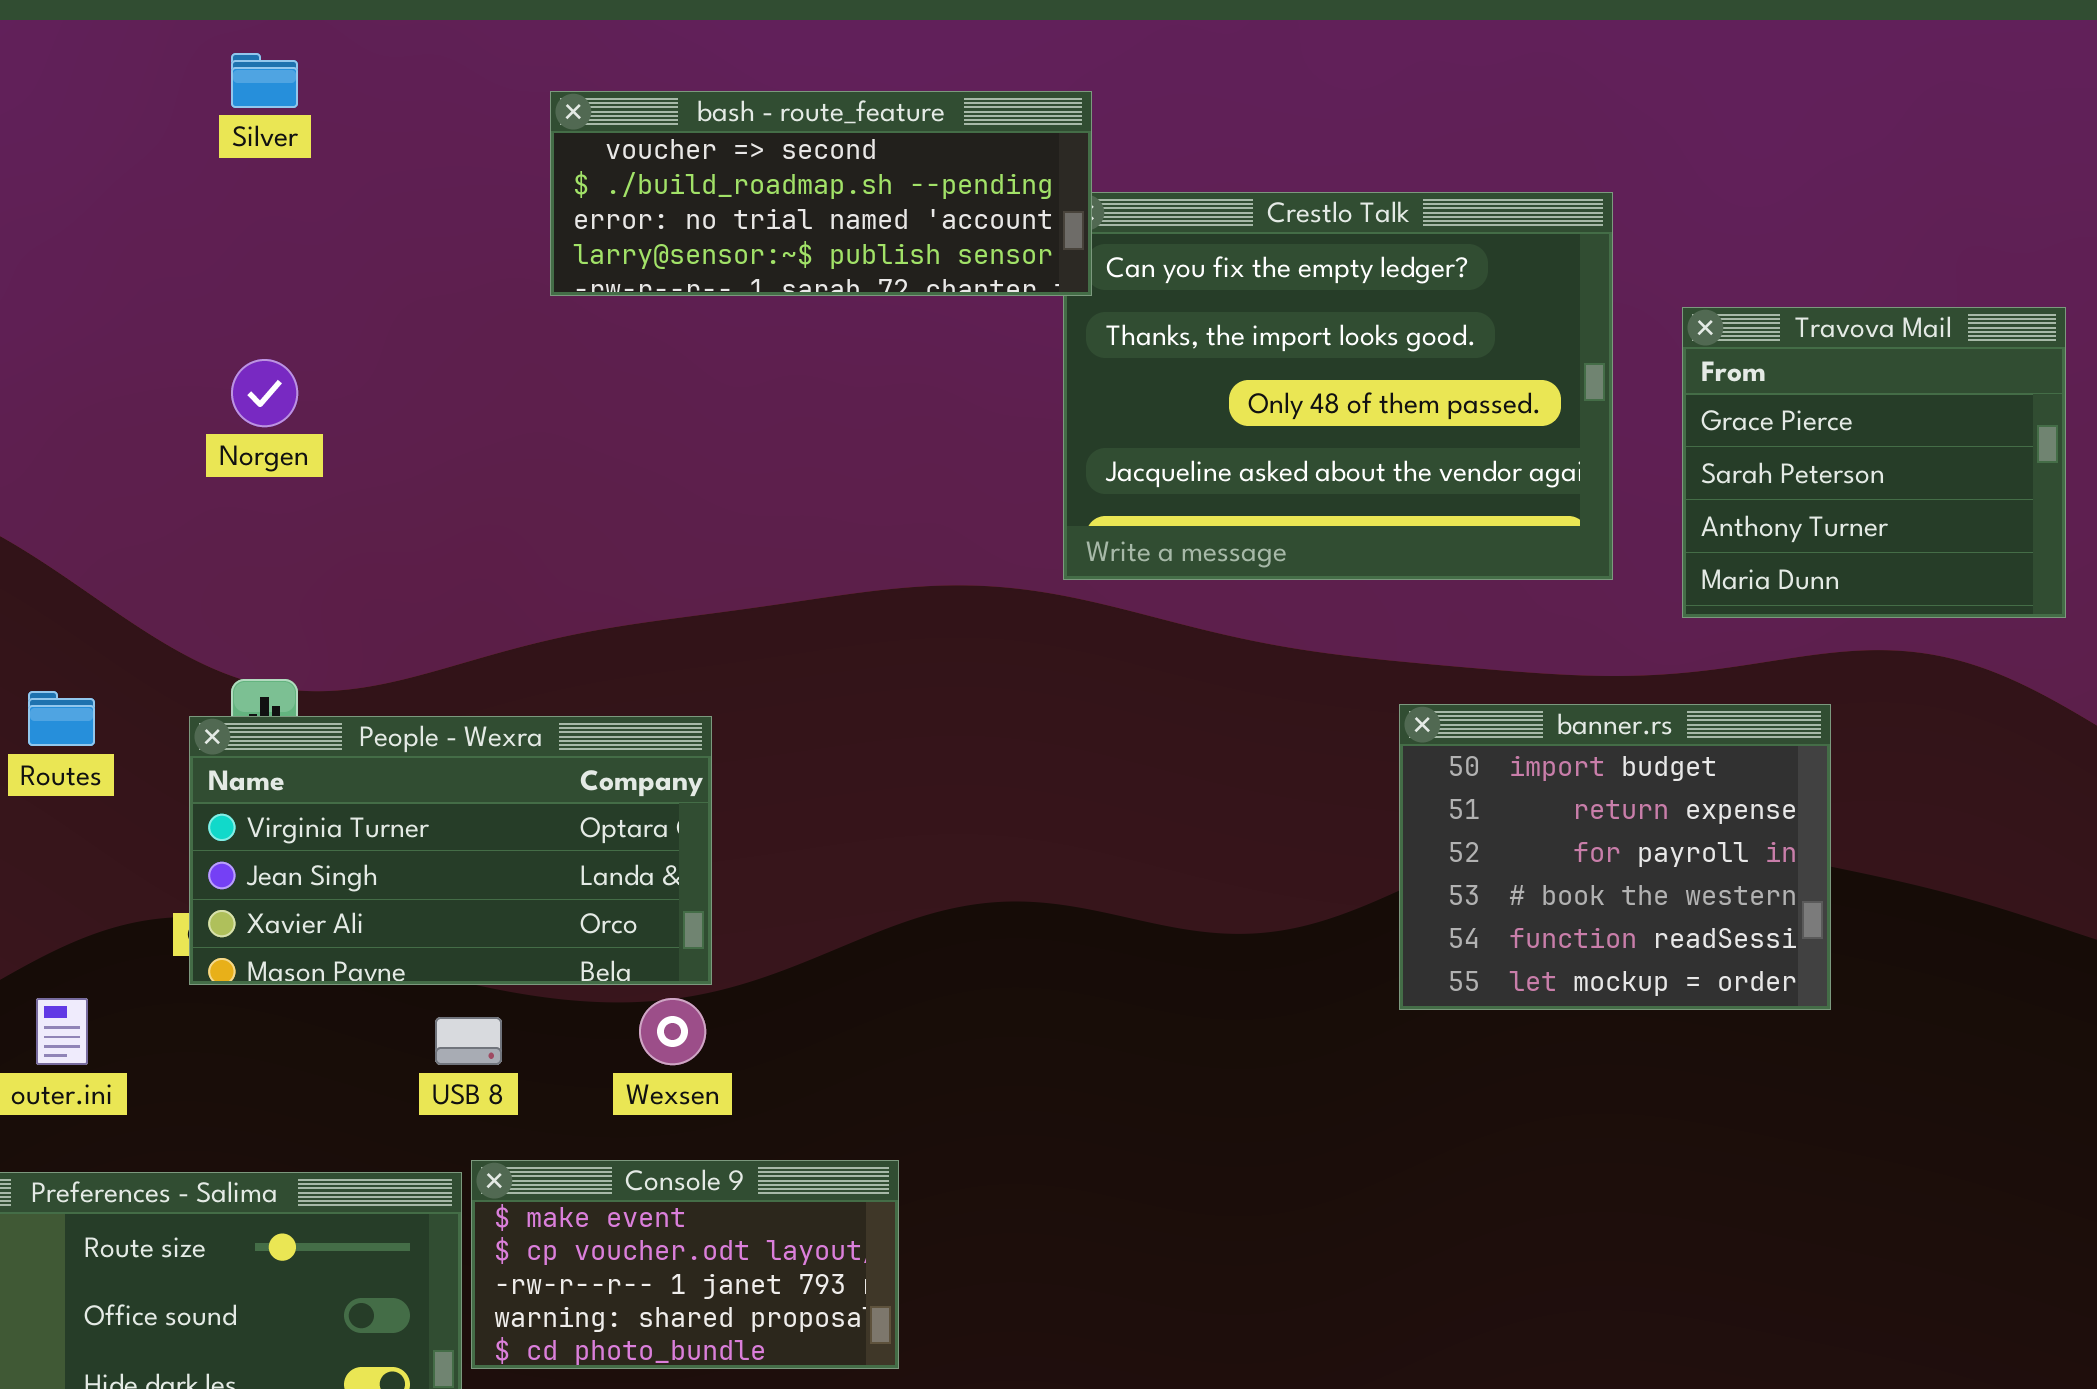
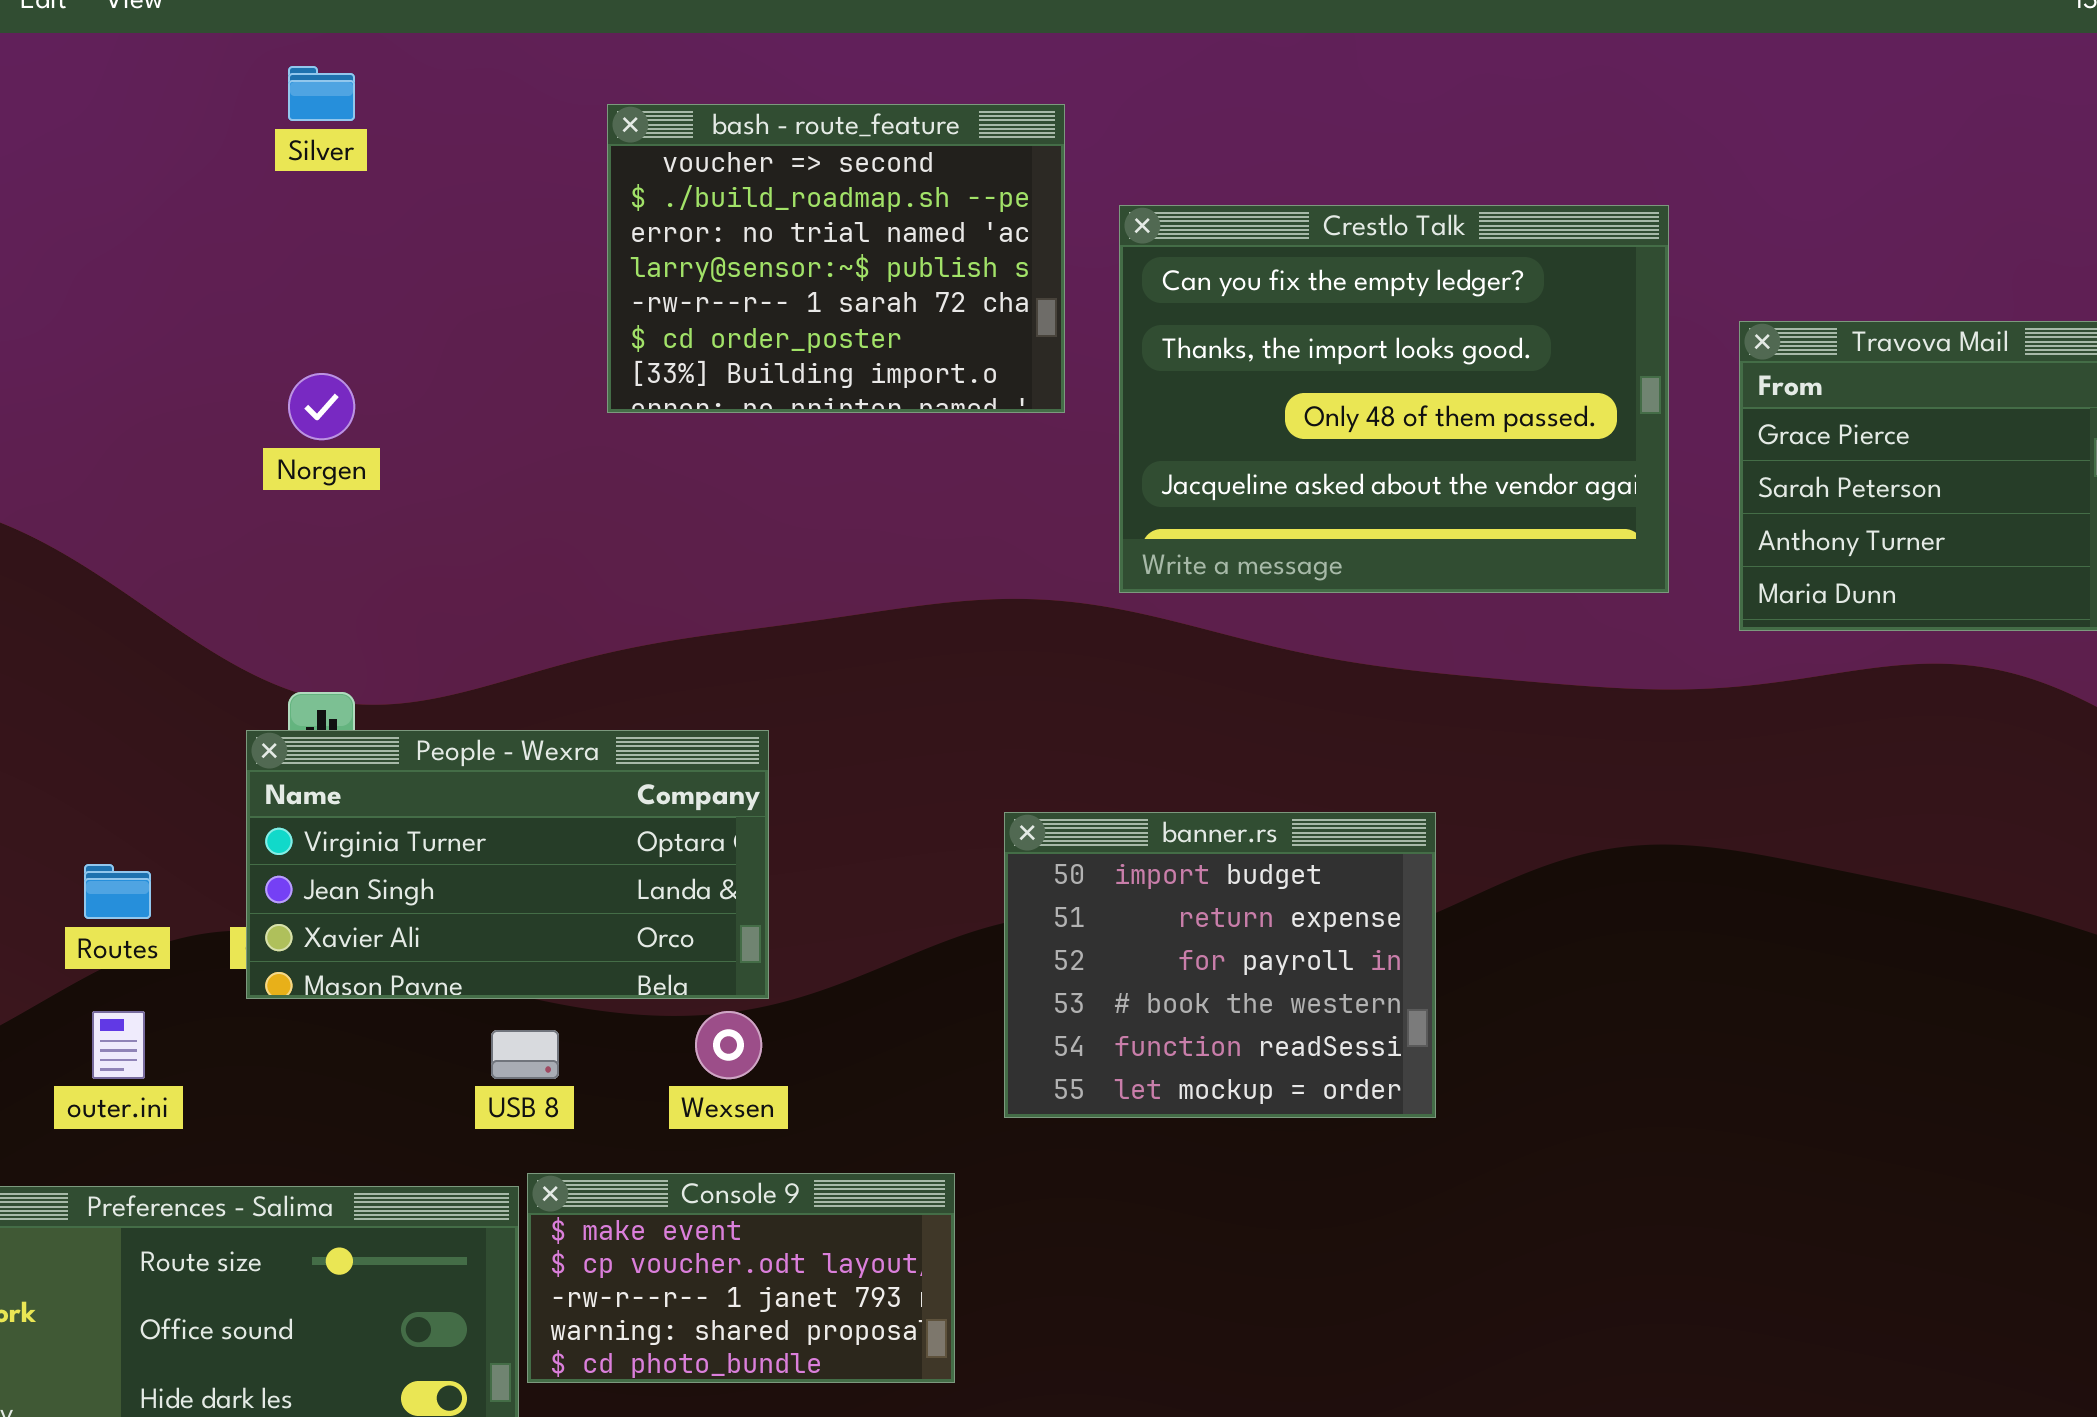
bash - route_feature: [550,91,1092,296] -> [607,104,1065,413], resized
Routes: [28,691,95,746] -> [84,864,151,919], moved
banner.rs: [1399,704,1831,1010] -> [1004,812,1436,1118], moved

